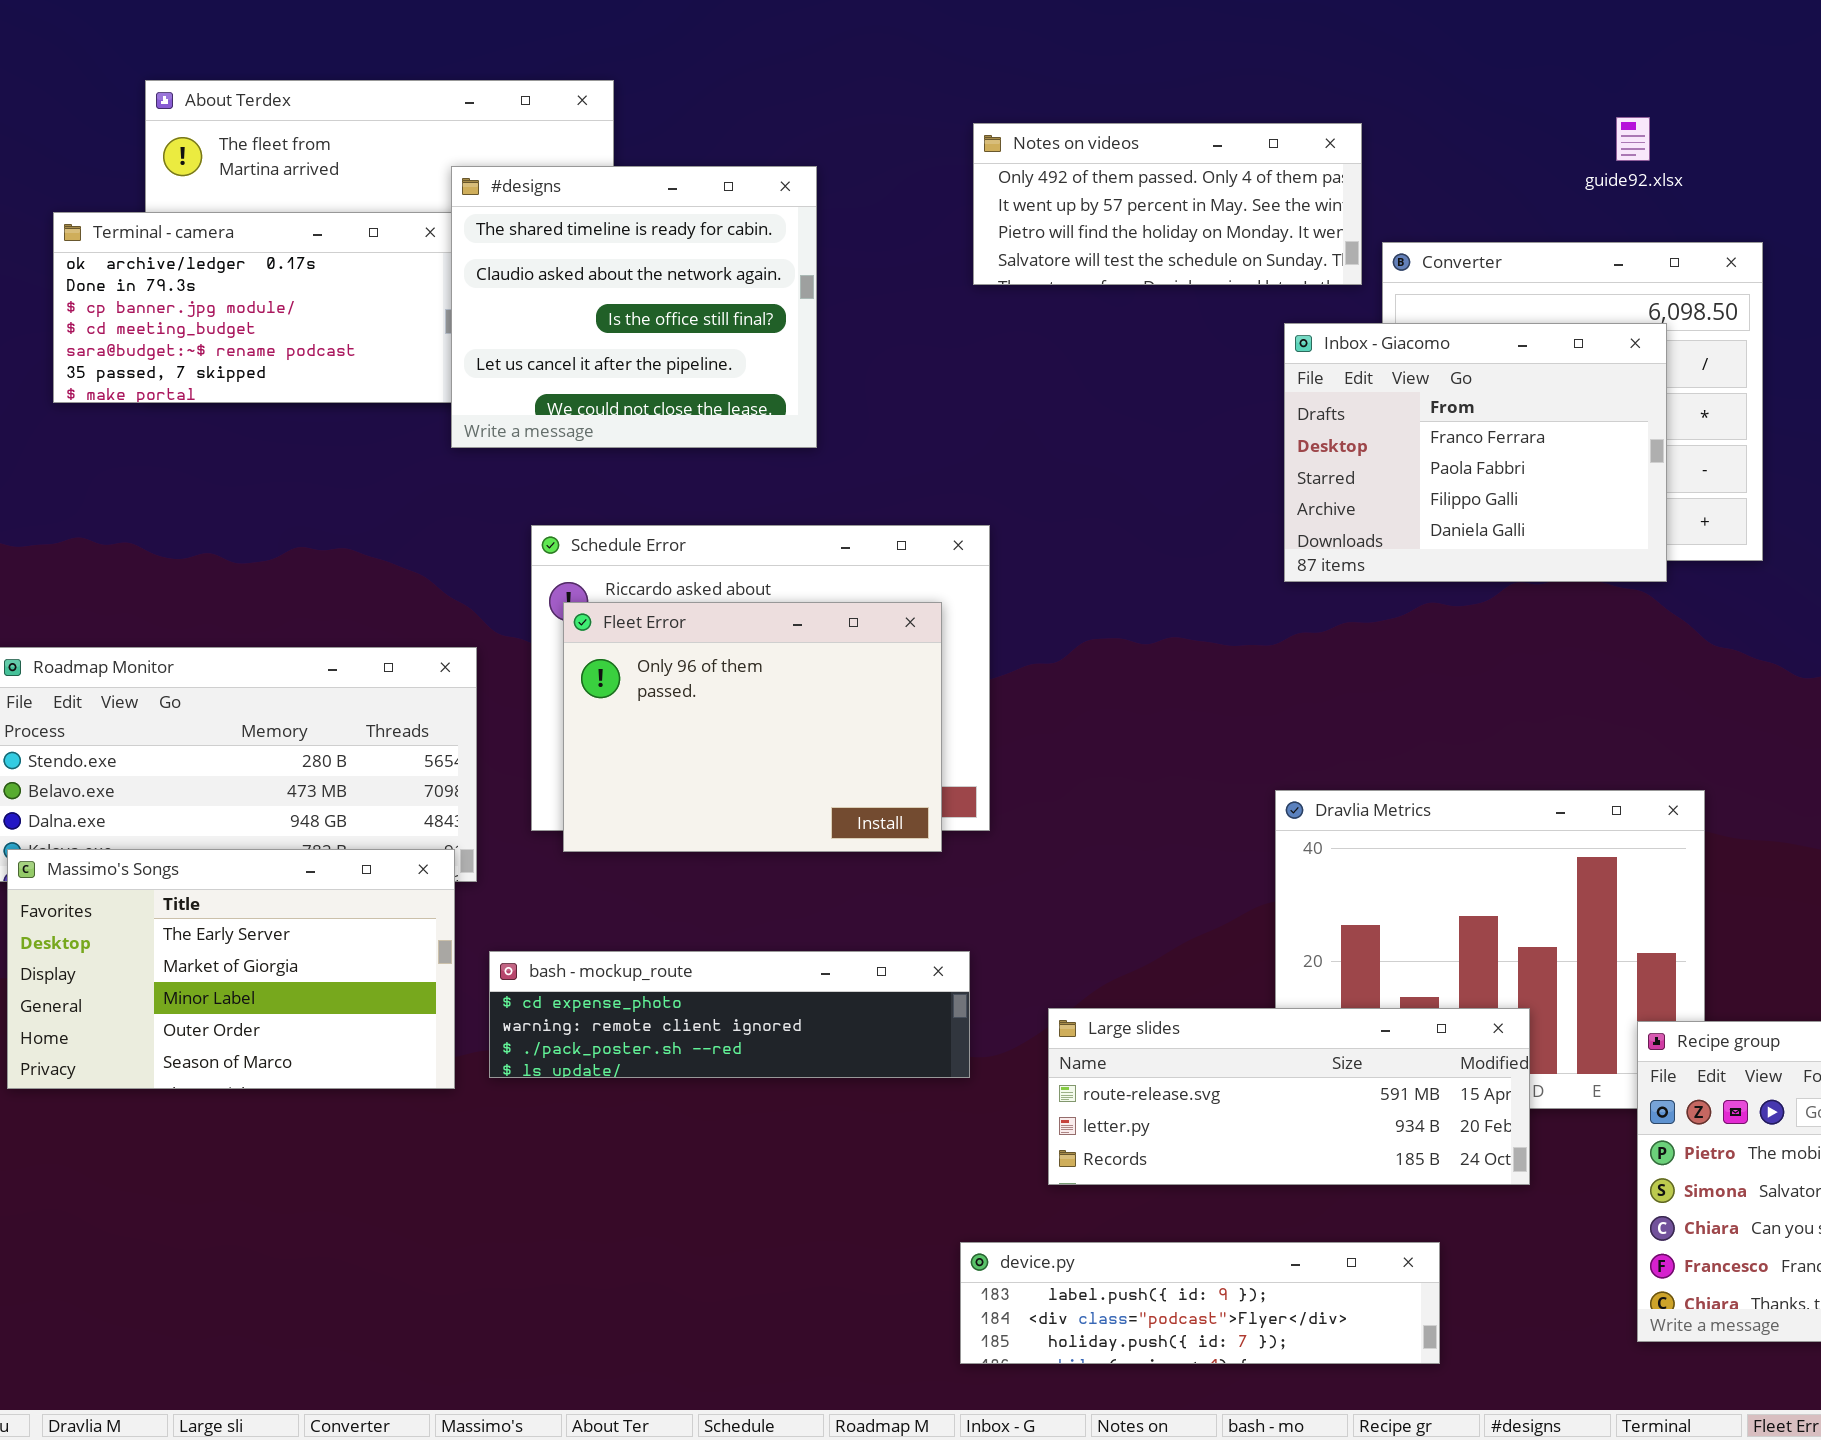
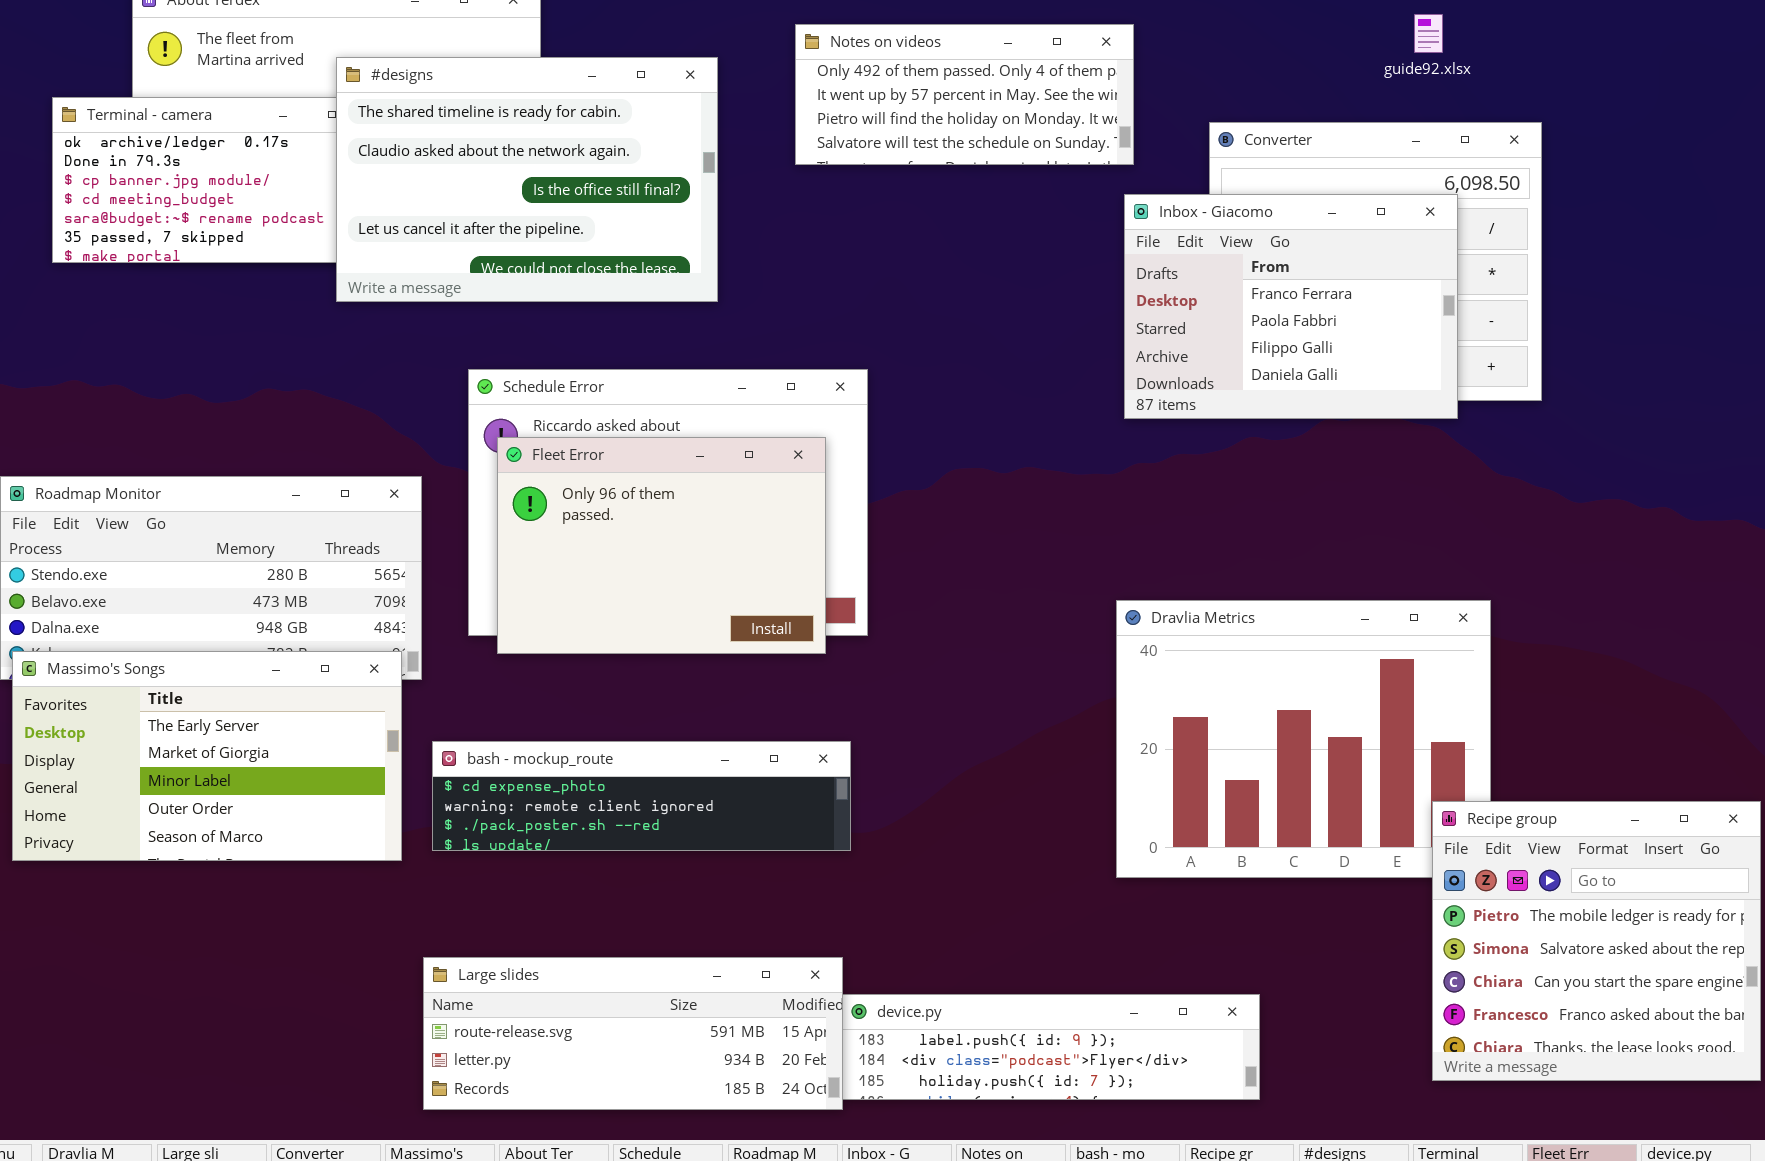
Notes on videos: [973,123,1362,285] -> [795,24,1134,165], moved
#designs: [451,166,817,448] -> [336,57,718,302], resized
Large slides: [1048,1008,1530,1185] -> [423,957,843,1110], moved

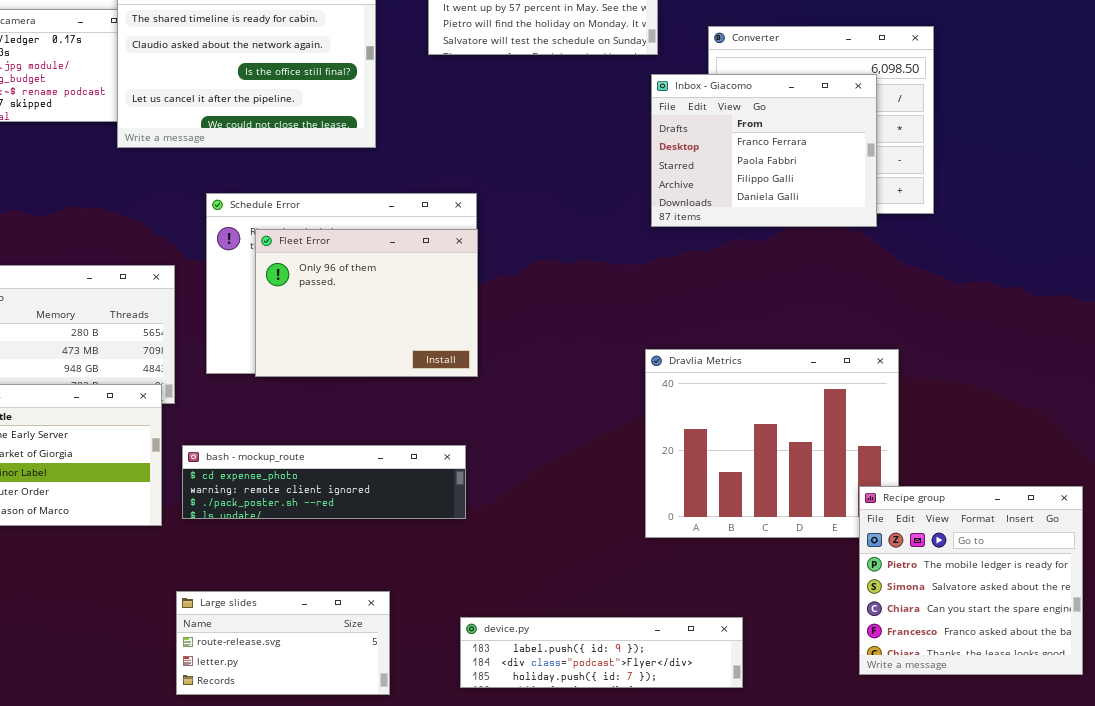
Fleet Error: [497,437,826,654] -> [255,229,478,377], moved
Large slides: [423,957,843,1110] -> [176,591,390,695], resized

